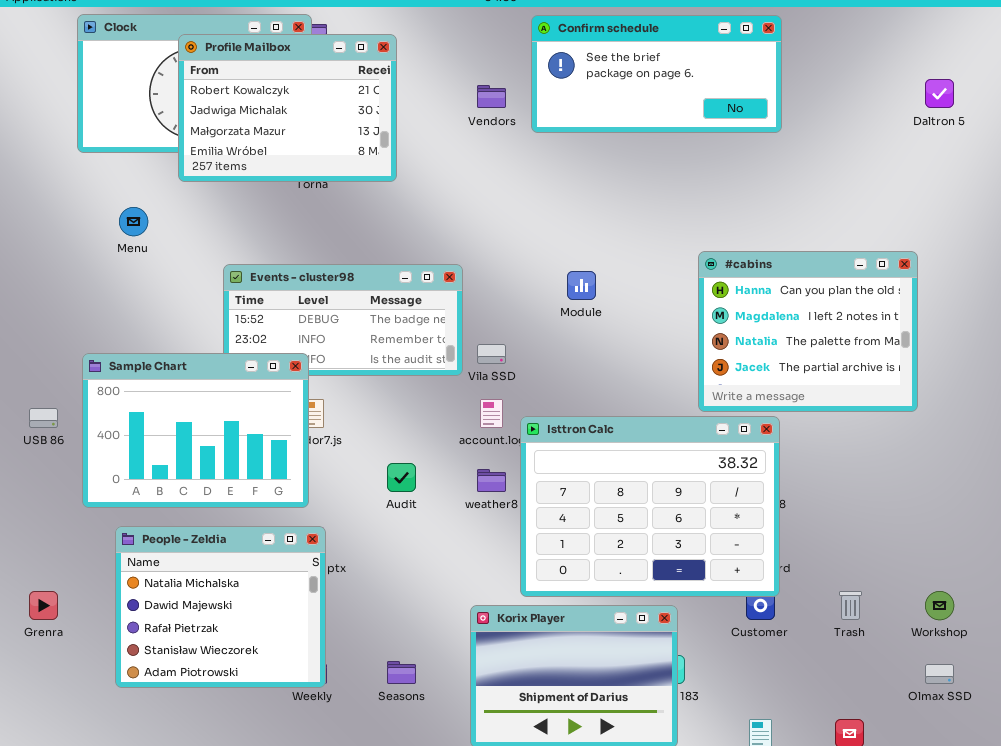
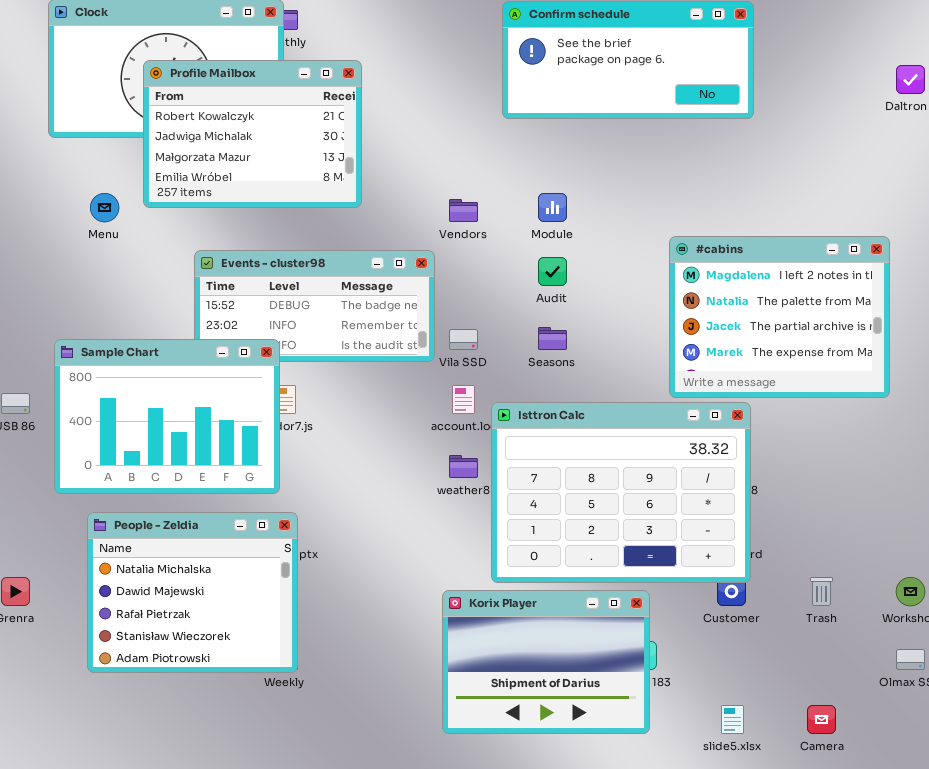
Profile Mailbox: [178,34,397,182] -> [143,60,362,208], moved
Vendors: [477,85,506,108] -> [449,199,478,222], moved
#cabins: [698,251,918,412] -> [669,236,890,398], scrolled down 1 row
Module: [567,271,596,300] -> [538,193,567,222], moved
Audit: [387,463,416,492] -> [538,257,567,286], moved
Seasons: [387,661,416,684] -> [538,327,567,350], moved

